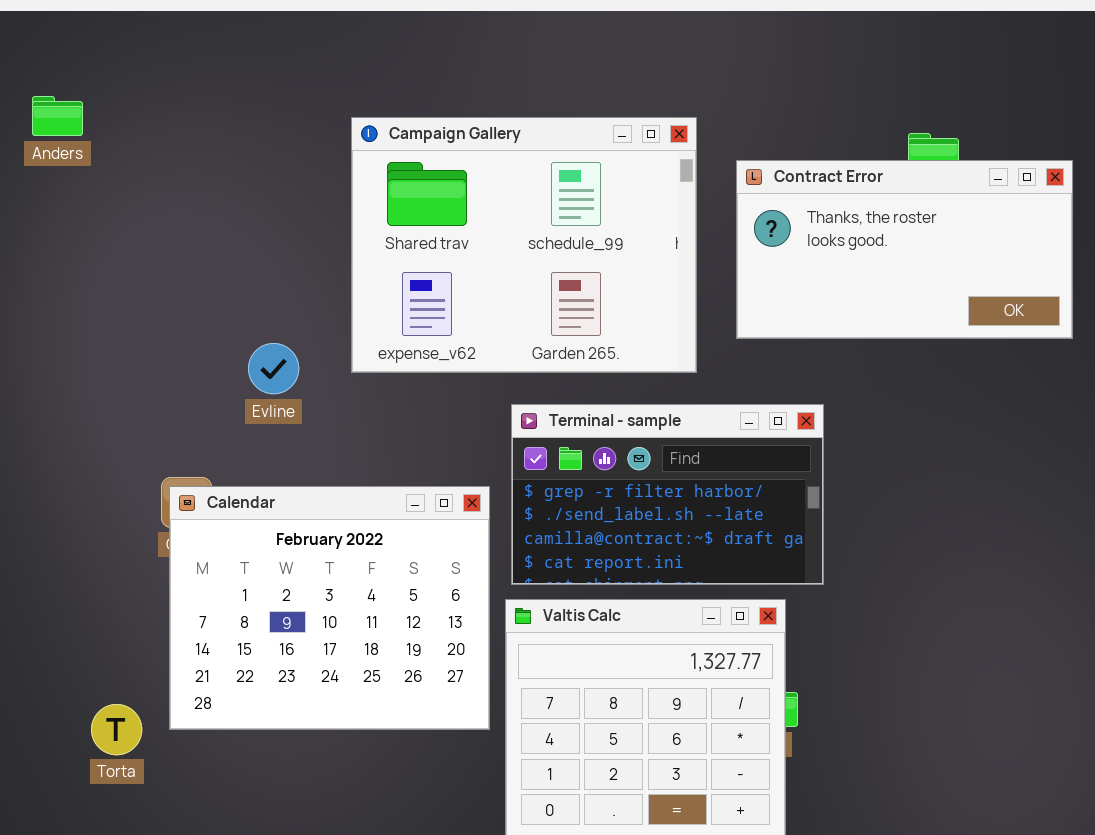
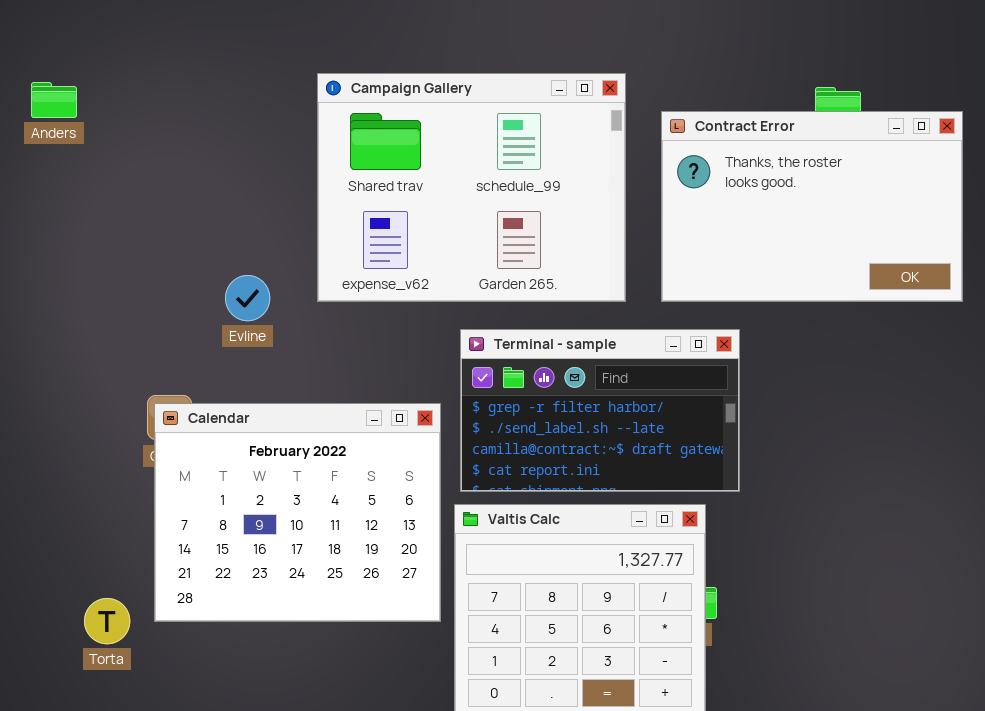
Anders: [32,96,83,136] -> [31,82,77,118], moved
Contract Error: [736,160,1073,339] -> [661,111,963,302], resized

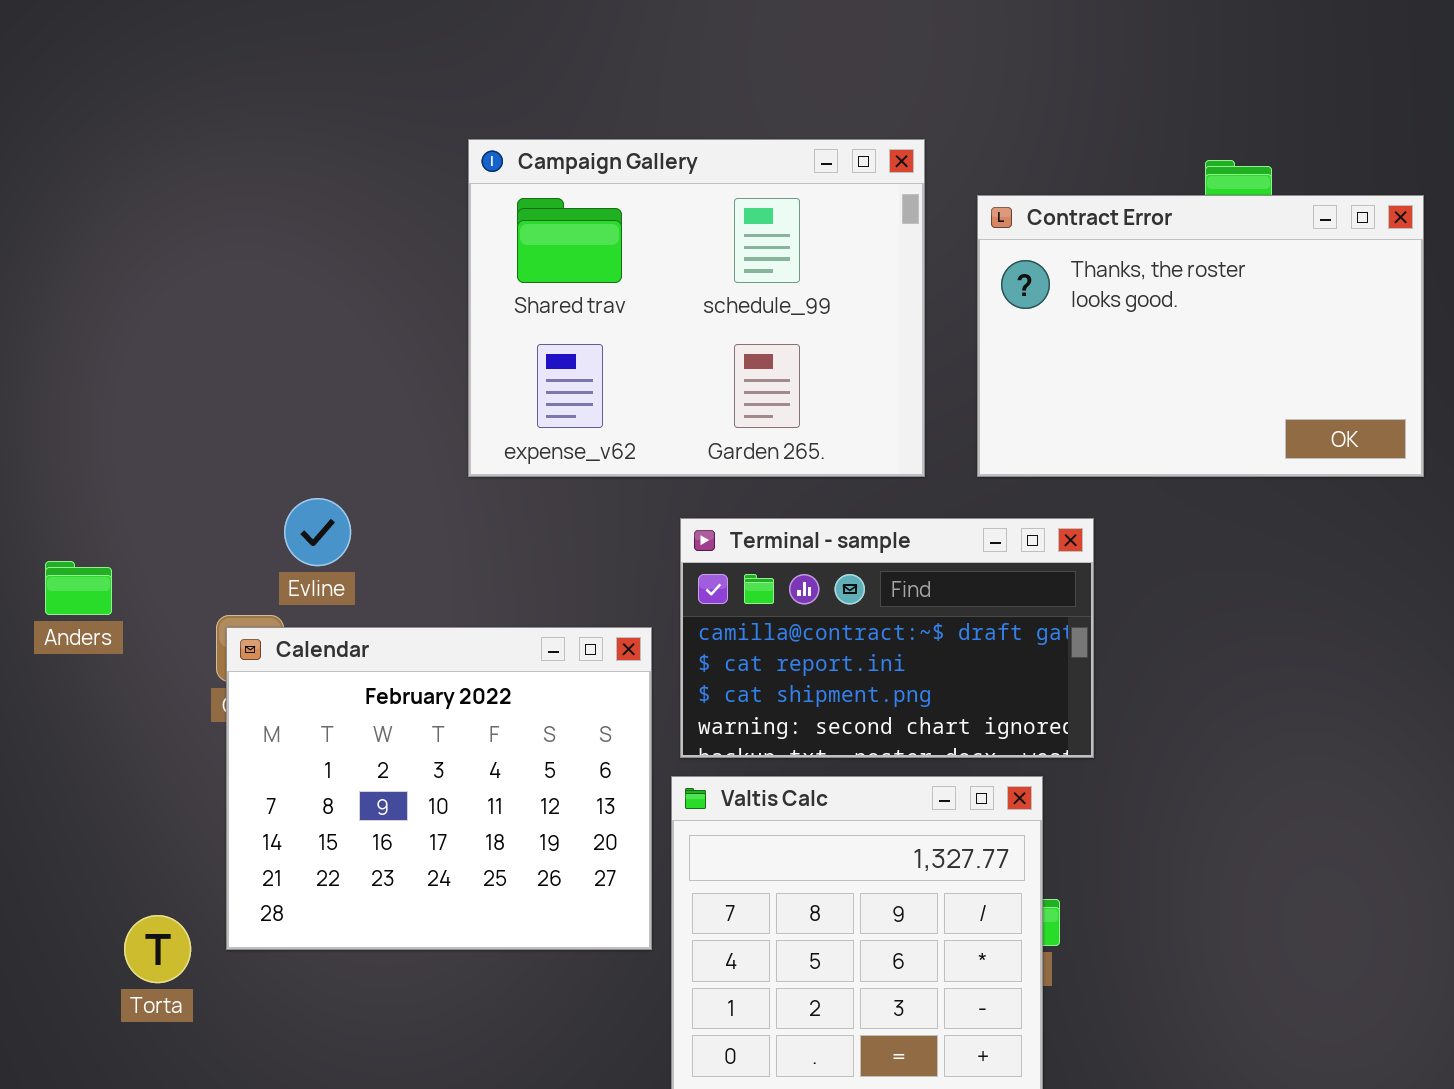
Anders: [31,82,77,118] -> [45,561,112,615], moved
Evline: [225,275,270,321] -> [284,498,351,566], moved
Terminal - sample: [460,329,740,492] -> [680,518,1094,758], scrolled down 2 rows

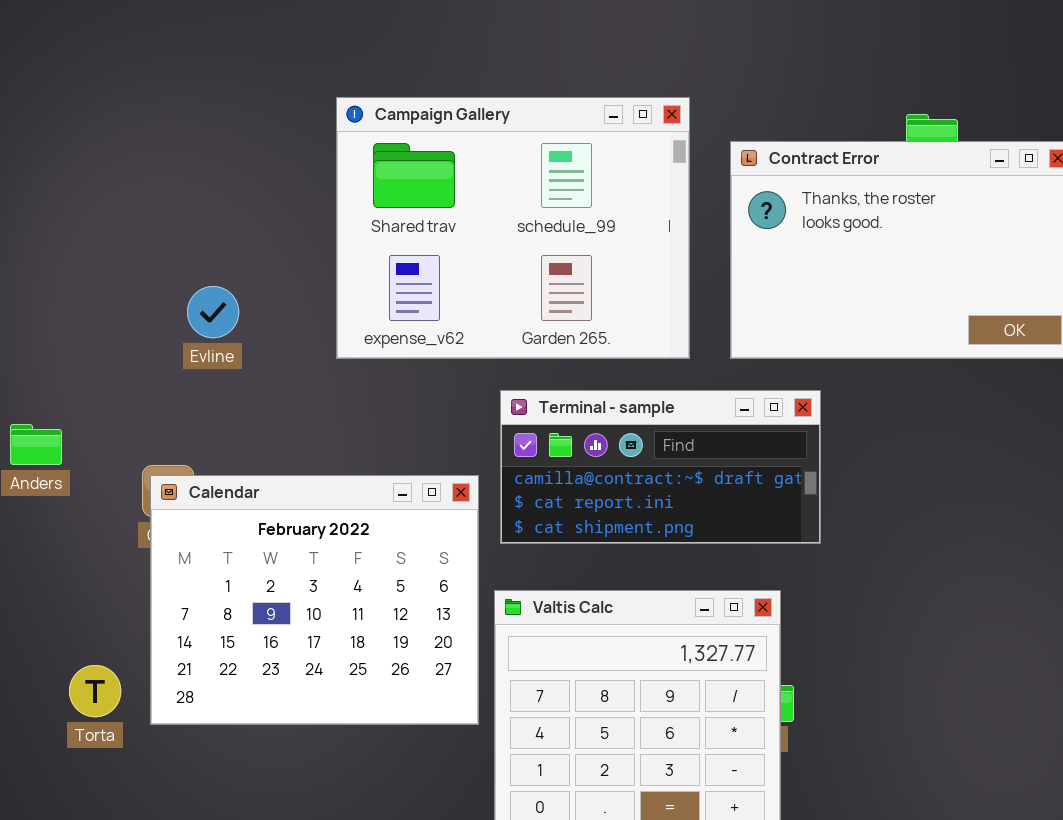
Evline: [284,498,351,566] -> [187,286,239,338], moved
Terminal - sample: [680,518,1094,758] -> [500,390,821,544], resized
Torta: [124,915,191,983] -> [69,665,121,717], moved

